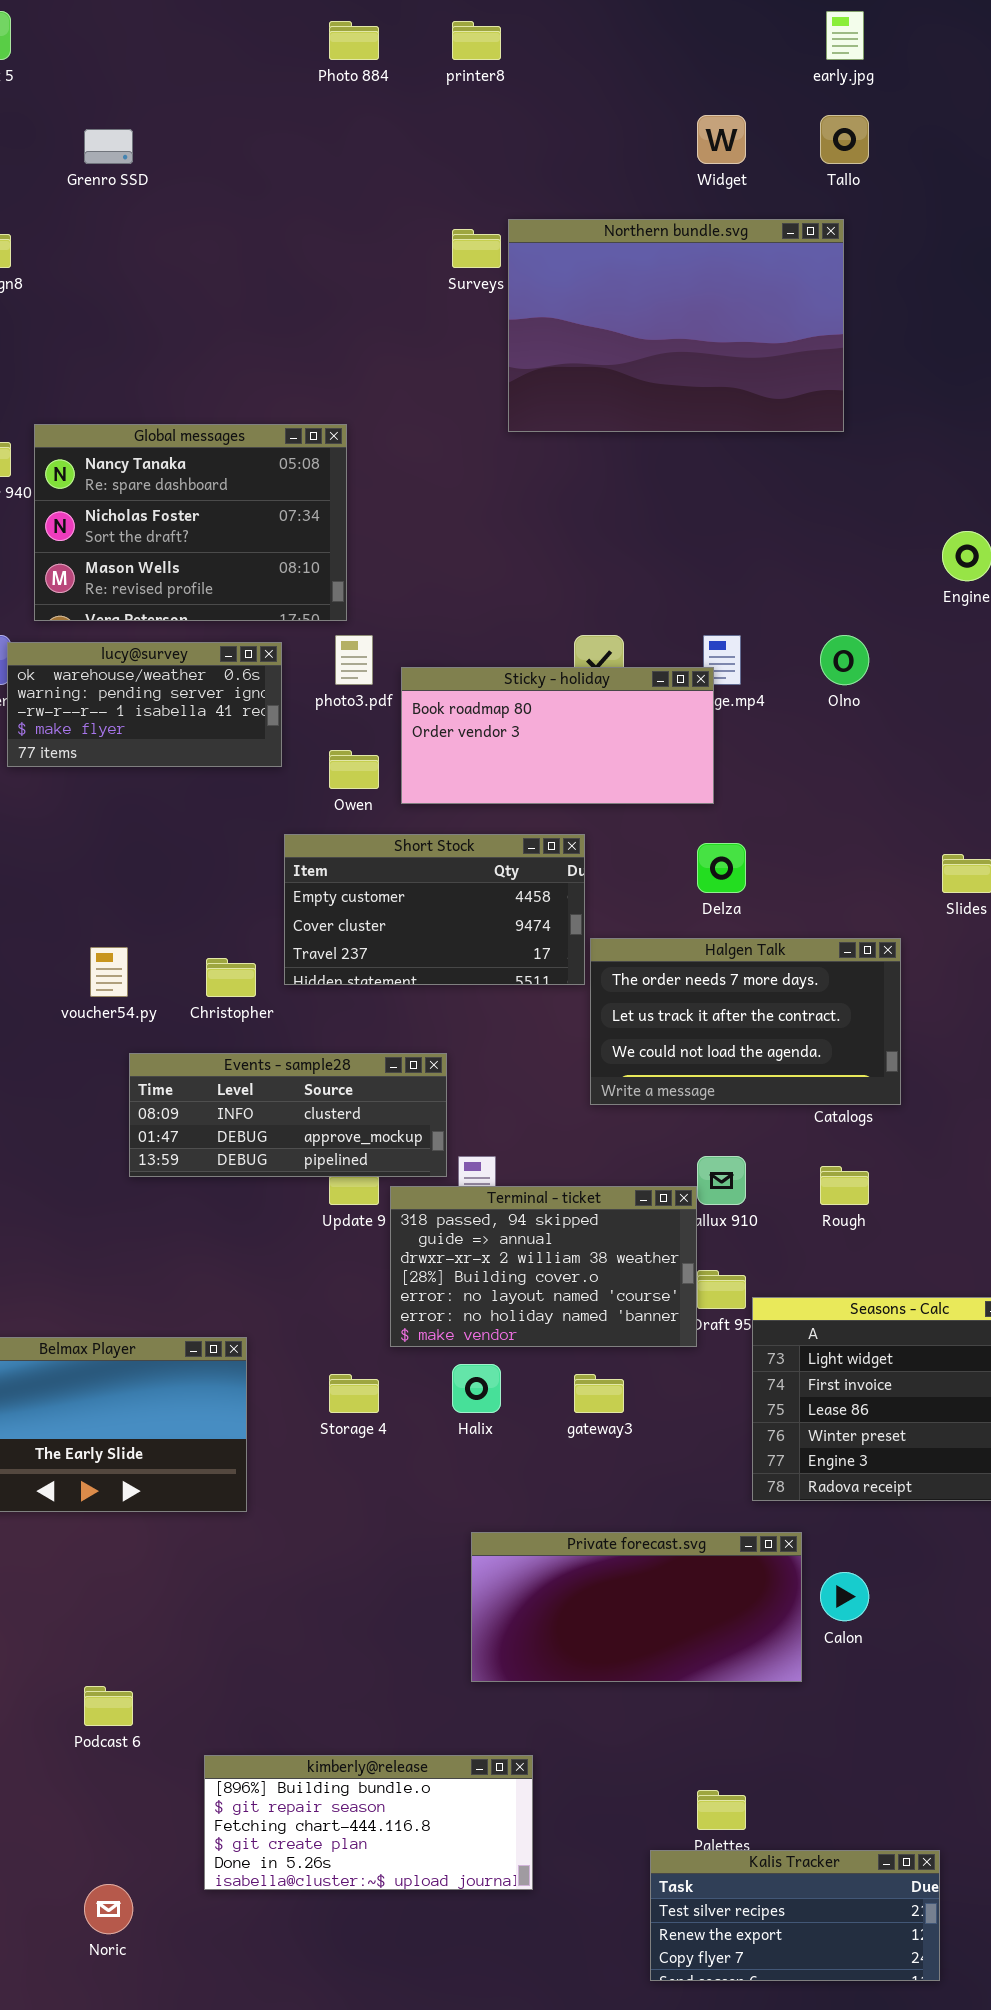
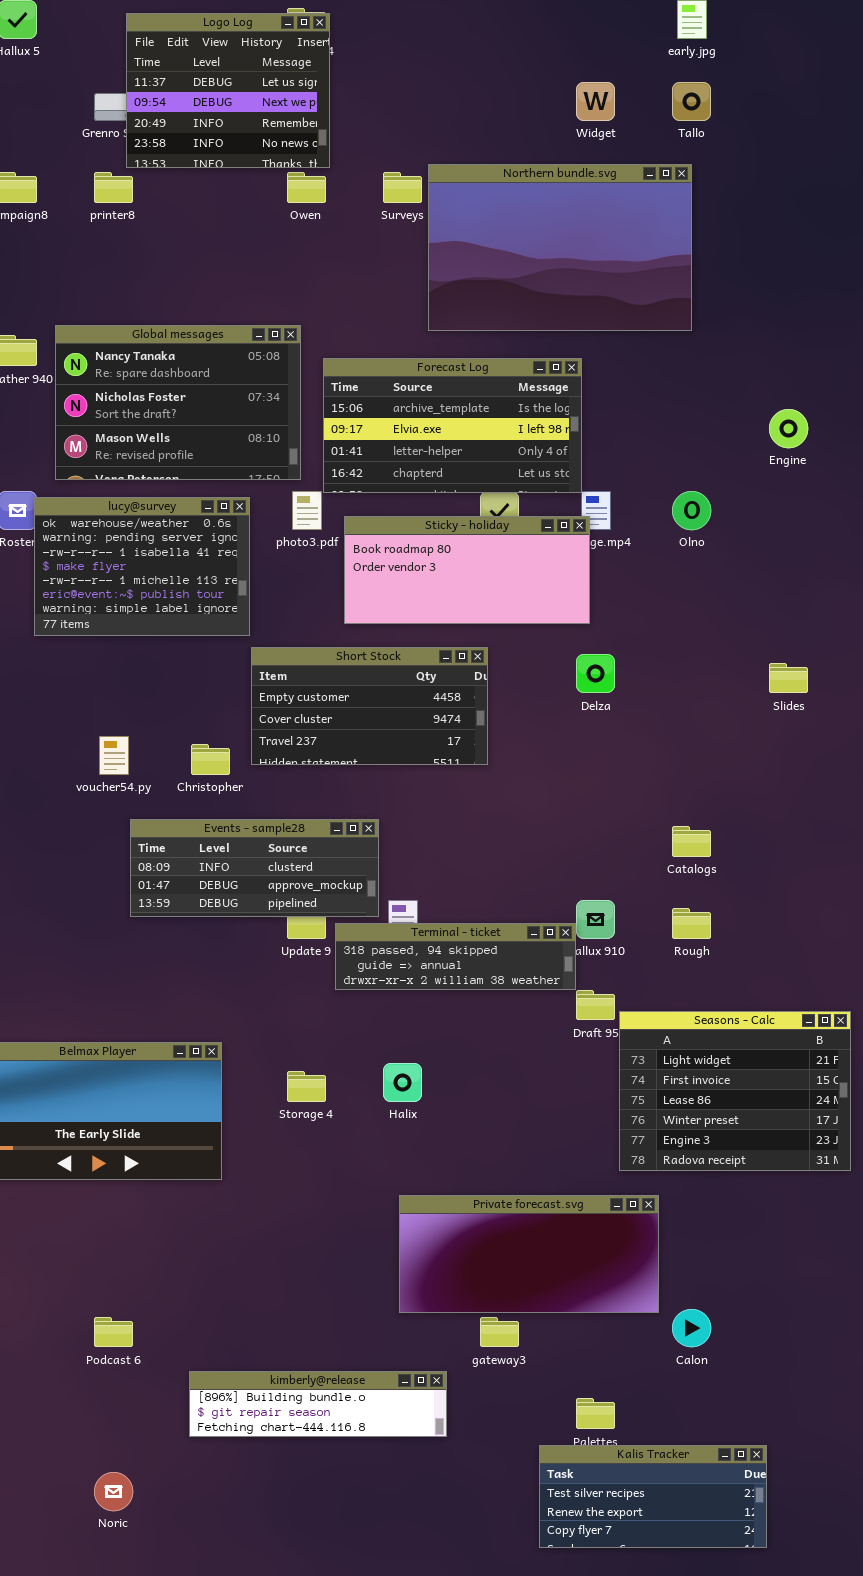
printer8: [452,21,501,60] -> [94,172,133,203], moved
Logo Log: none -> [126,13,330,168], opened
Forecast Log: none -> [323,358,582,493], opened
lucy@survey: [7,642,282,767] -> [34,497,250,636], resized
Owen: [329,750,379,789] -> [287,172,326,203], moved
Halgen Talk: [590,938,901,1105] -> none, closed
Terminal - ticket: [390,1186,697,1347] -> [335,923,576,990], resized
gateway3: [574,1374,624,1413] -> [480,1317,519,1347], moved
Calon: [820,1572,869,1621] -> [672,1309,711,1347], moved
kimberly@release: [204,1755,533,1890] -> [189,1371,447,1437], resized

